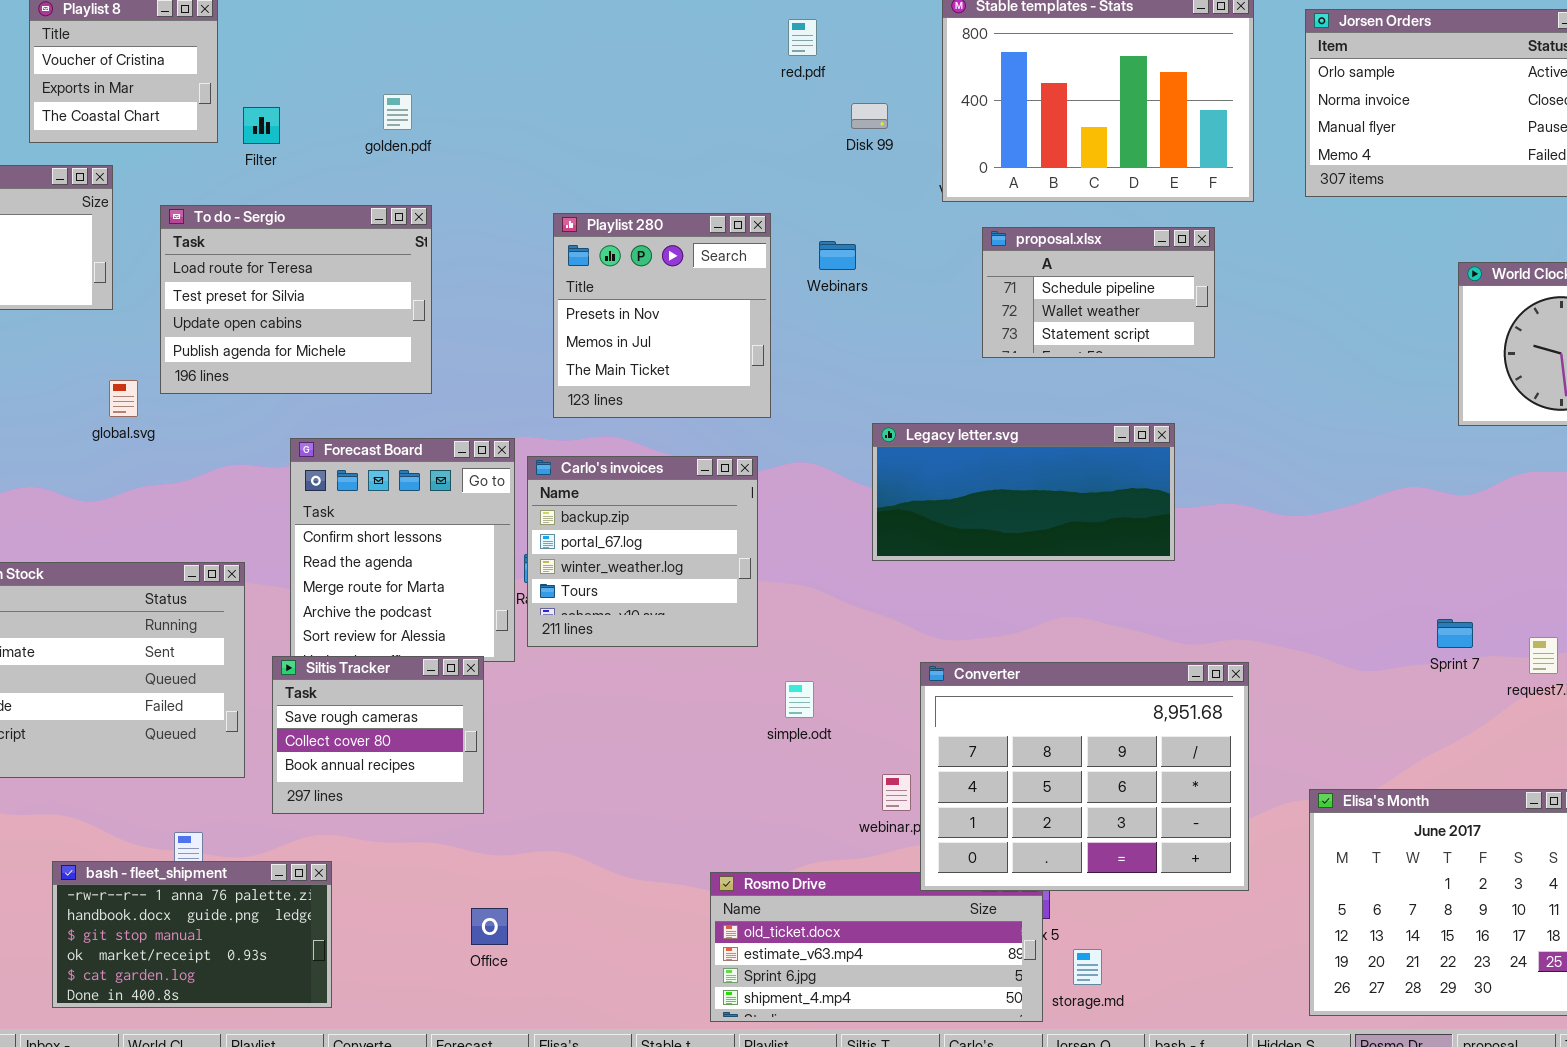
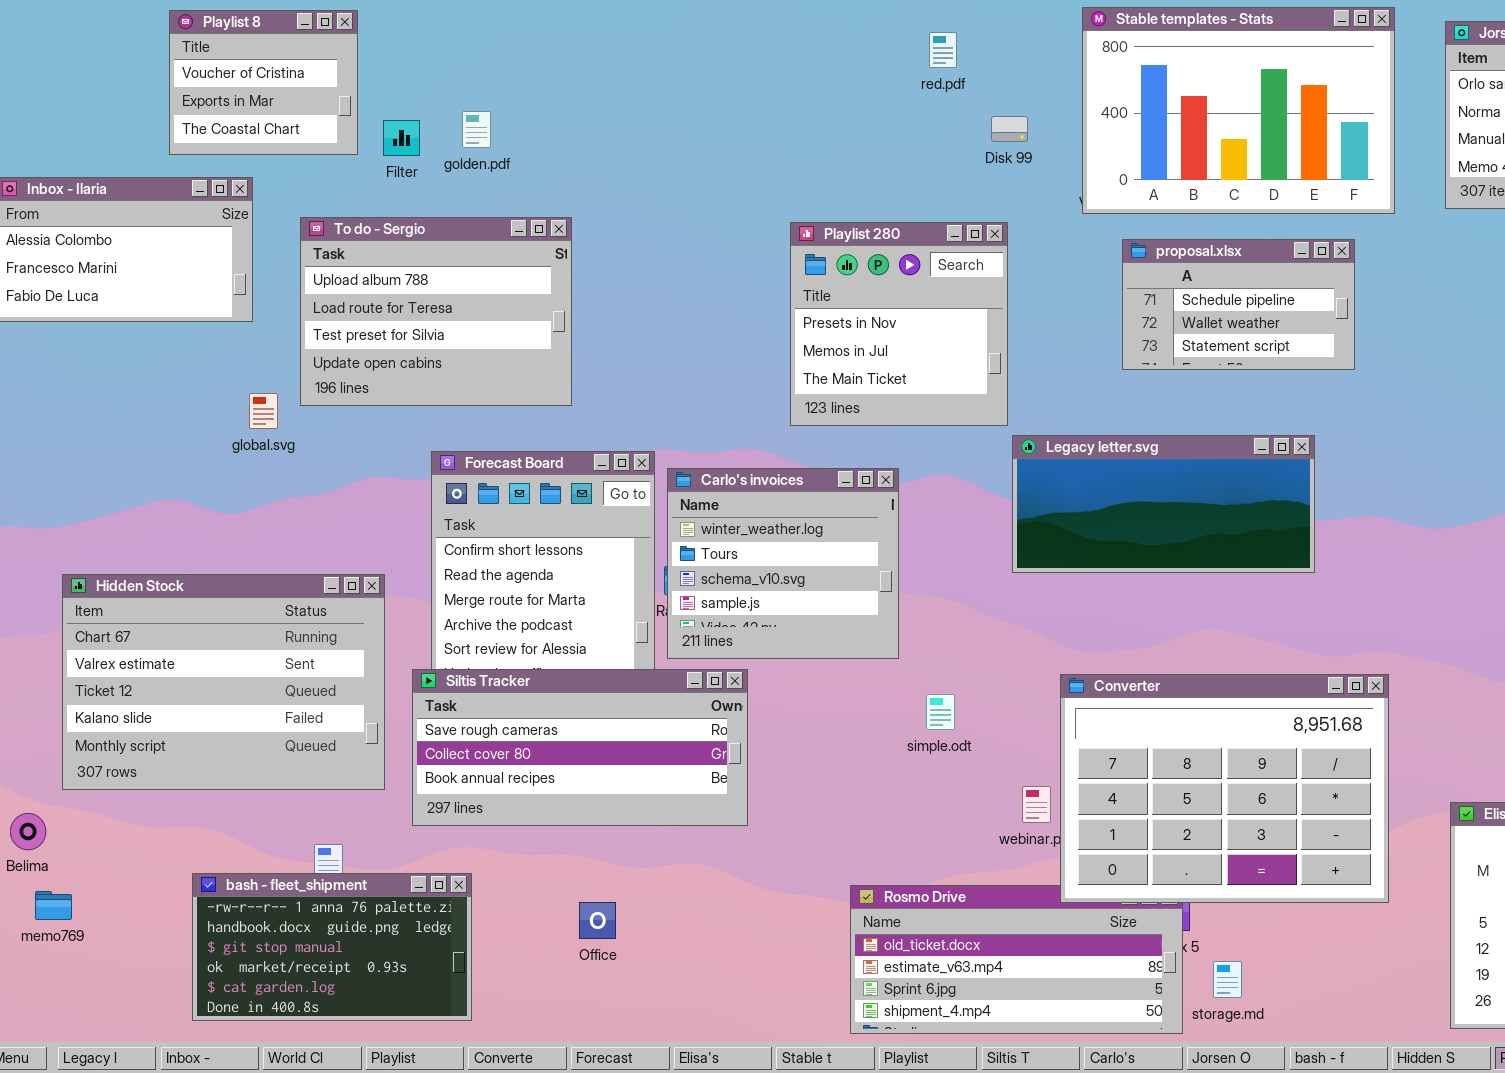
golden.pdf: [383,94,412,130] -> [462,111,491,148], moved
To do - Sergio: [160,205,432,394] -> [300,217,572,406], scrolled up 1 row
Playlist 280: [553,213,771,418] -> [790,222,1008,426], moved
Carlo's invoices: [527,456,758,647] -> [667,468,899,659], scrolled down 2 rows
Siltis Tracker: [272,656,484,814] -> [412,669,748,826], resized
Office: [471,908,508,945] -> [579,902,616,939], moved

